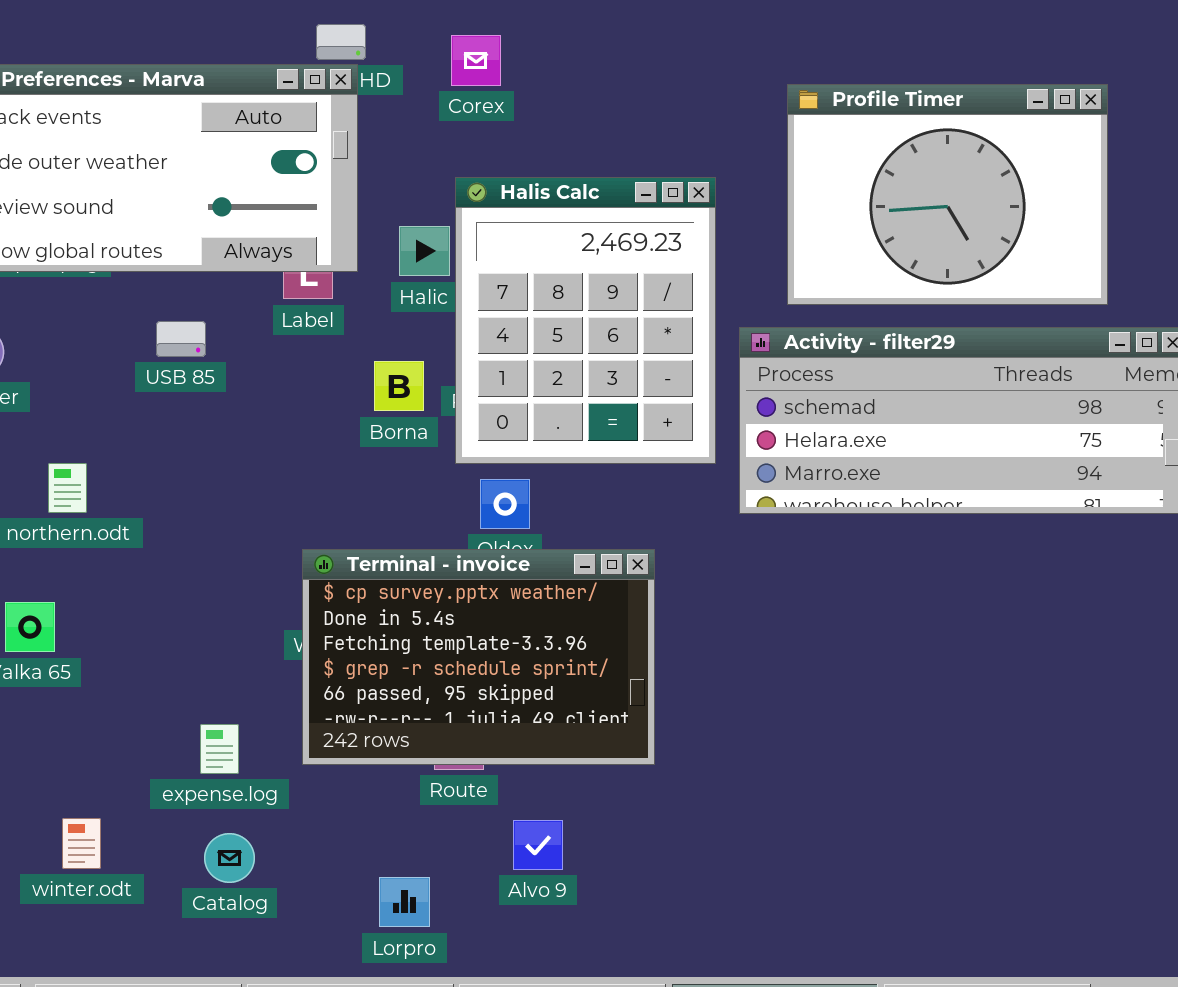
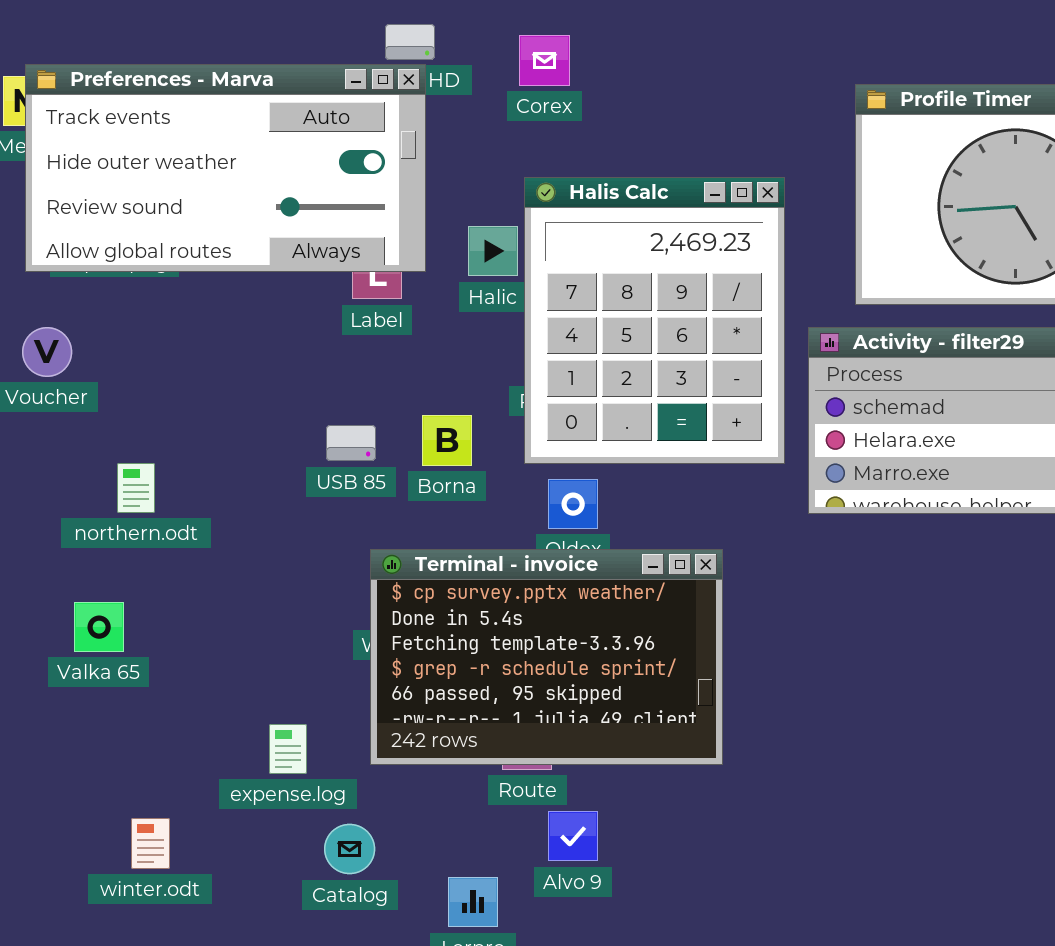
USB 85: [156,321,206,357] -> [326,425,376,461], moved
Borna: [374,361,424,411] -> [422,415,472,466], moved
Alvo 9: [513,820,563,870] -> [548,811,598,861], moved
Catalog: [204,833,255,883] -> [324,824,375,874], moved

